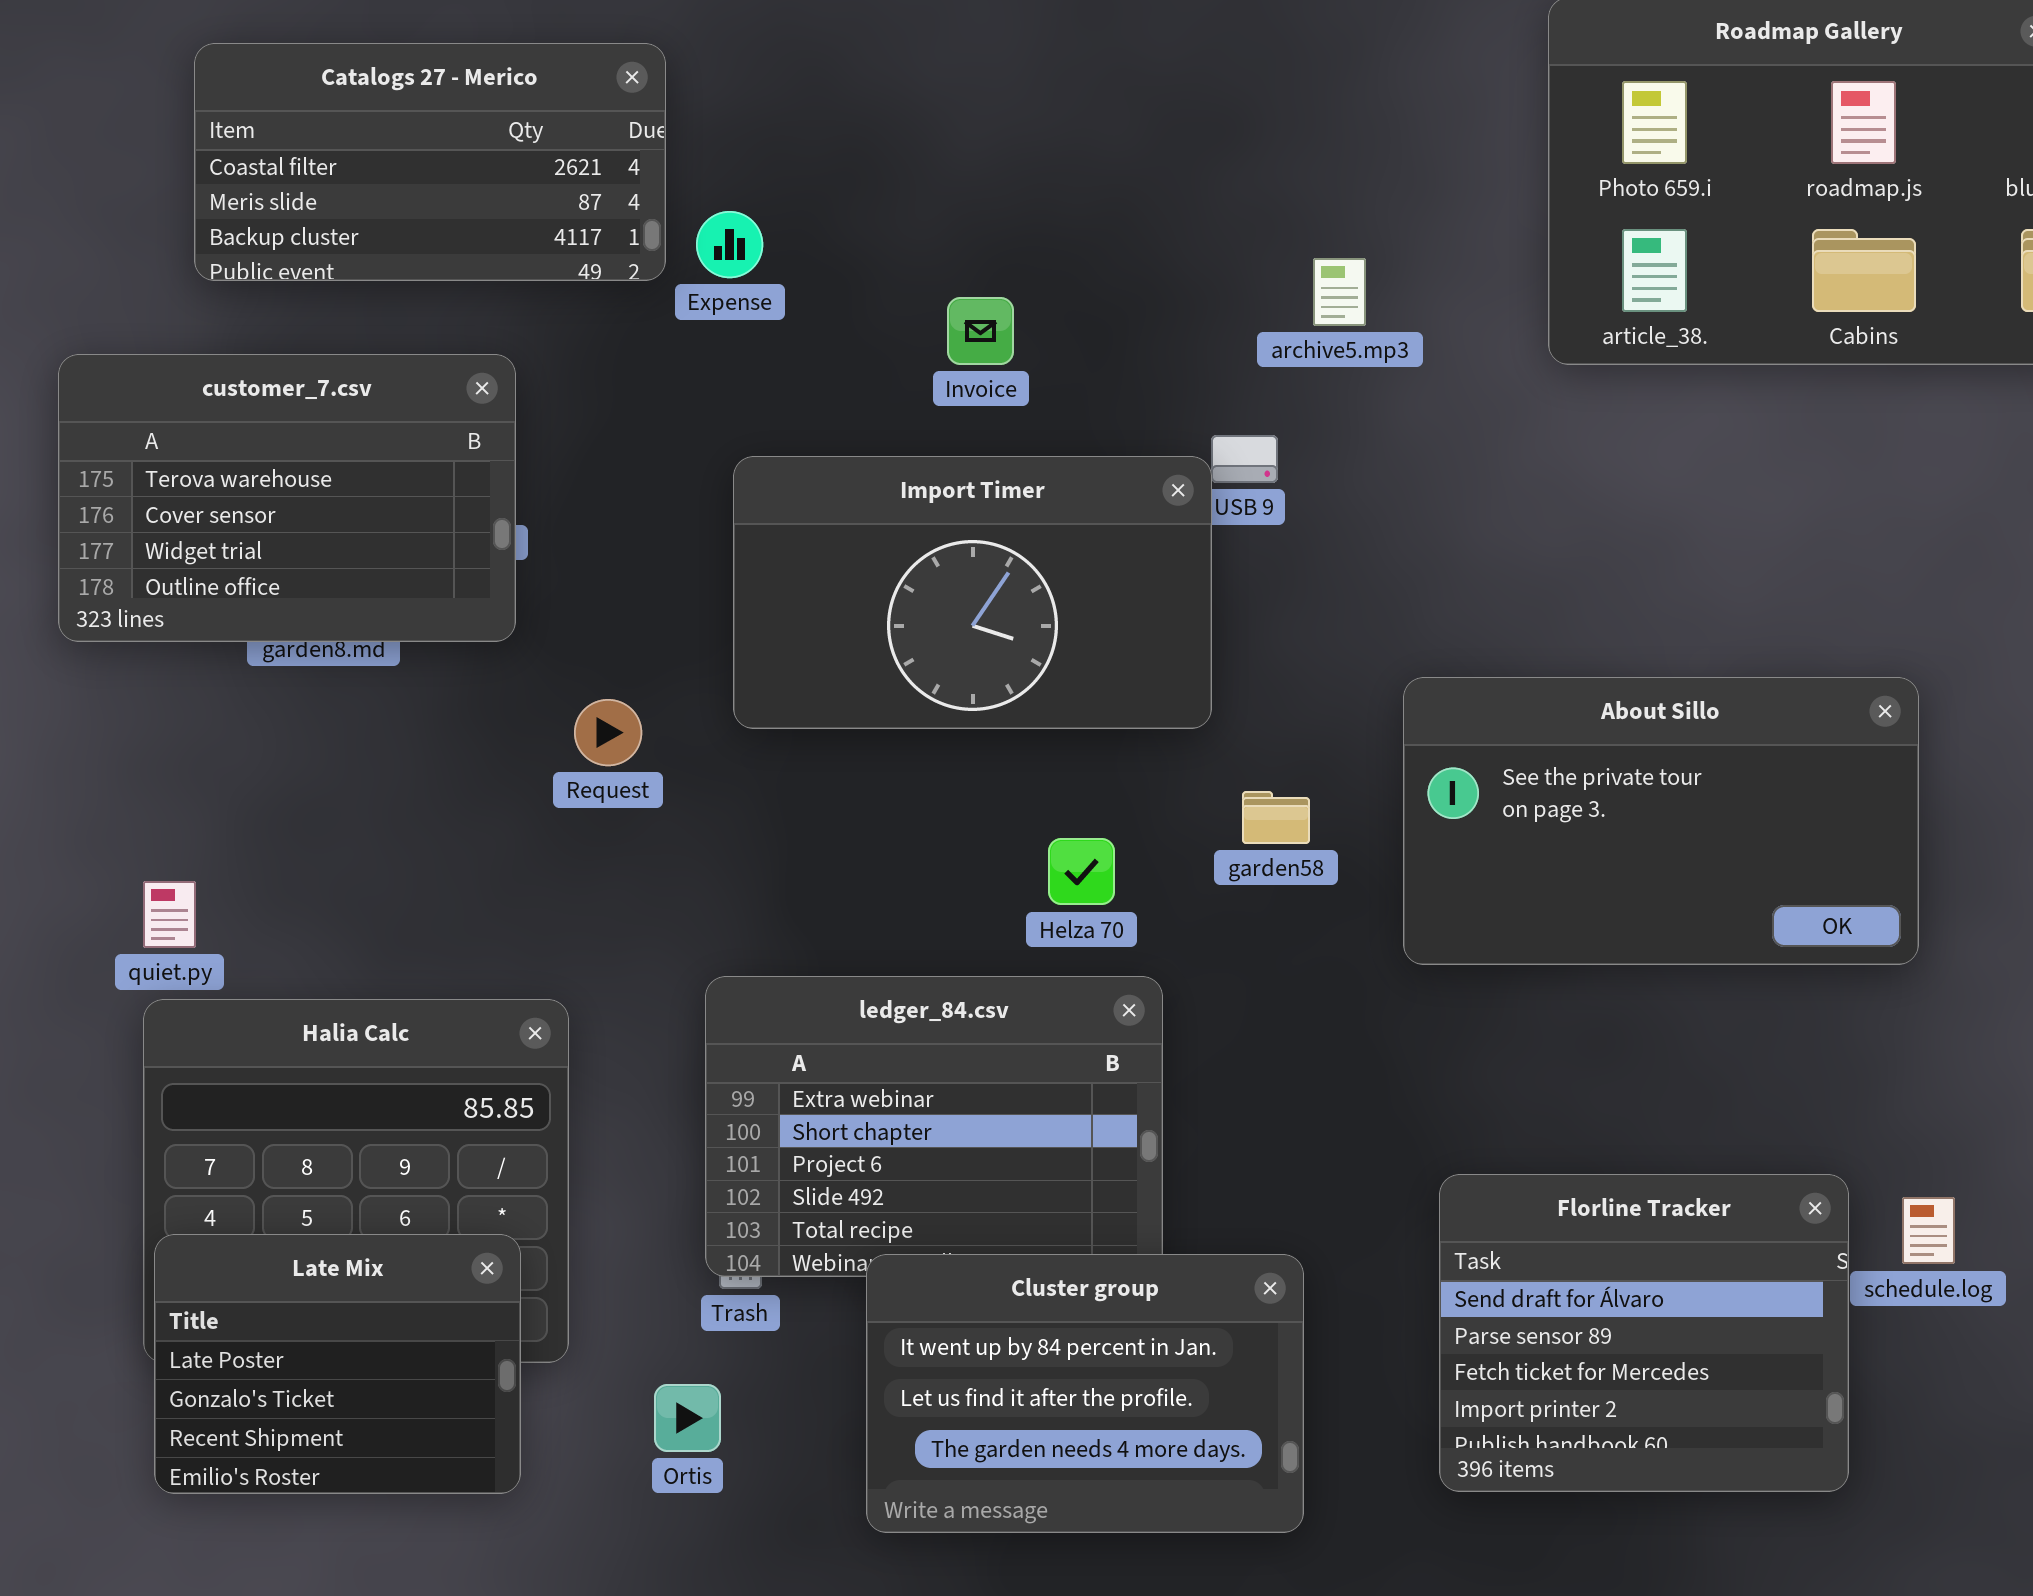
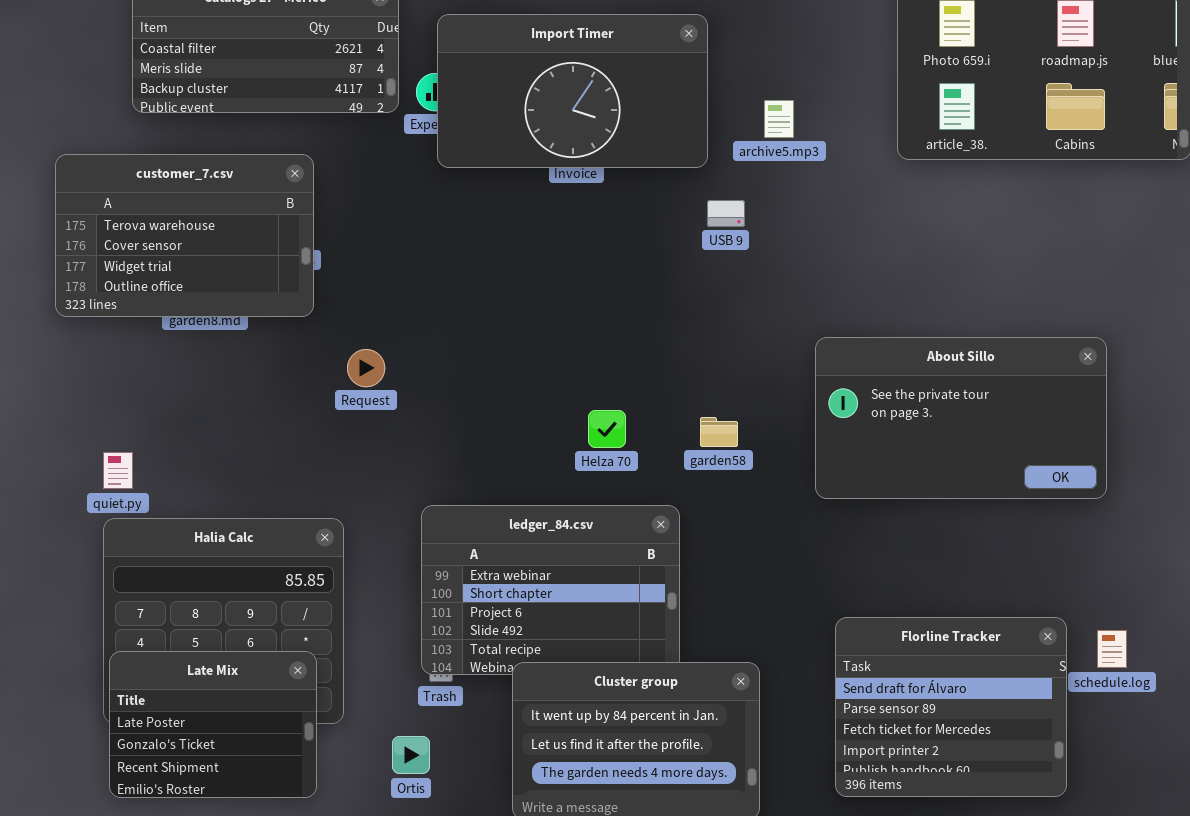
Import Timer: [733,456,1212,729] -> [437,14,708,168], moved
garden58: [1242,791,1310,844] -> [700,417,738,447], moved
Helza 70: [1048,838,1115,905] -> [588,410,626,448], moved

